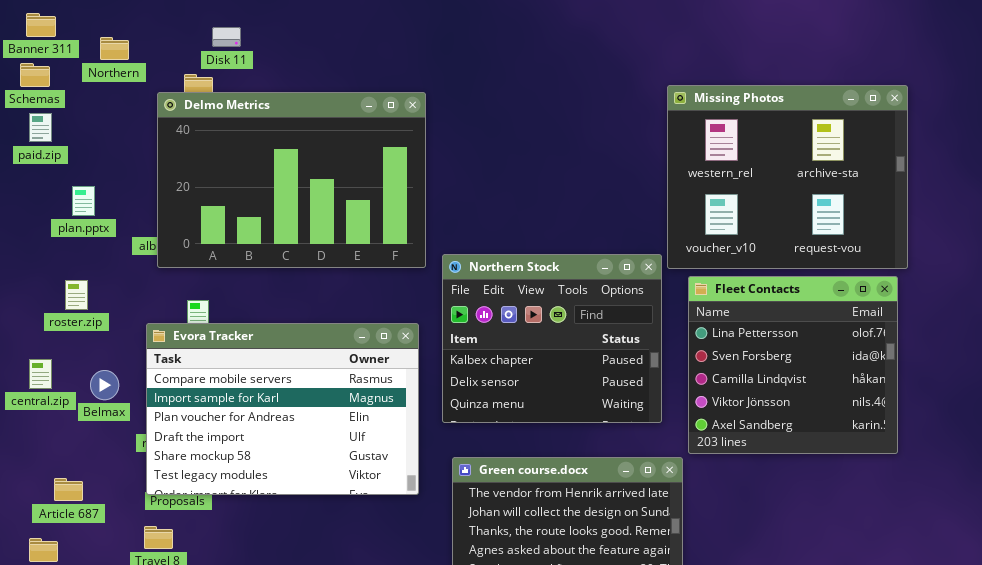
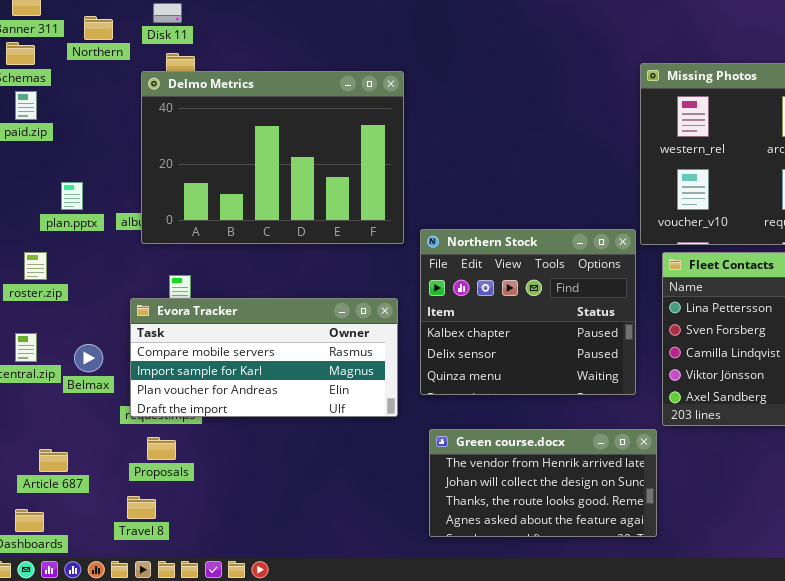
Disk 11: [212,27,241,47] -> [153,3,182,23], moved
plan.pptx: [72,186,95,216] -> [61,182,83,210], moved
roster.zip: [65,280,88,310] -> [24,252,47,280], moved
Evora Tracker: [146,323,419,495] -> [130,298,398,417], resized

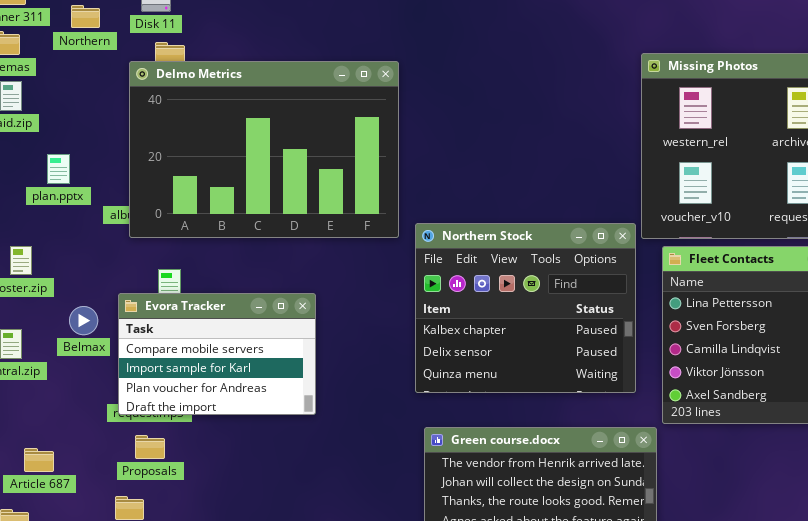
plan.pptx: [61,182,83,210] -> [47,154,70,184], moved
Evora Tracker: [130,298,398,417] -> [118,293,316,415], resized
Belmax: [74,344,103,372] -> [69,306,98,335], moved

